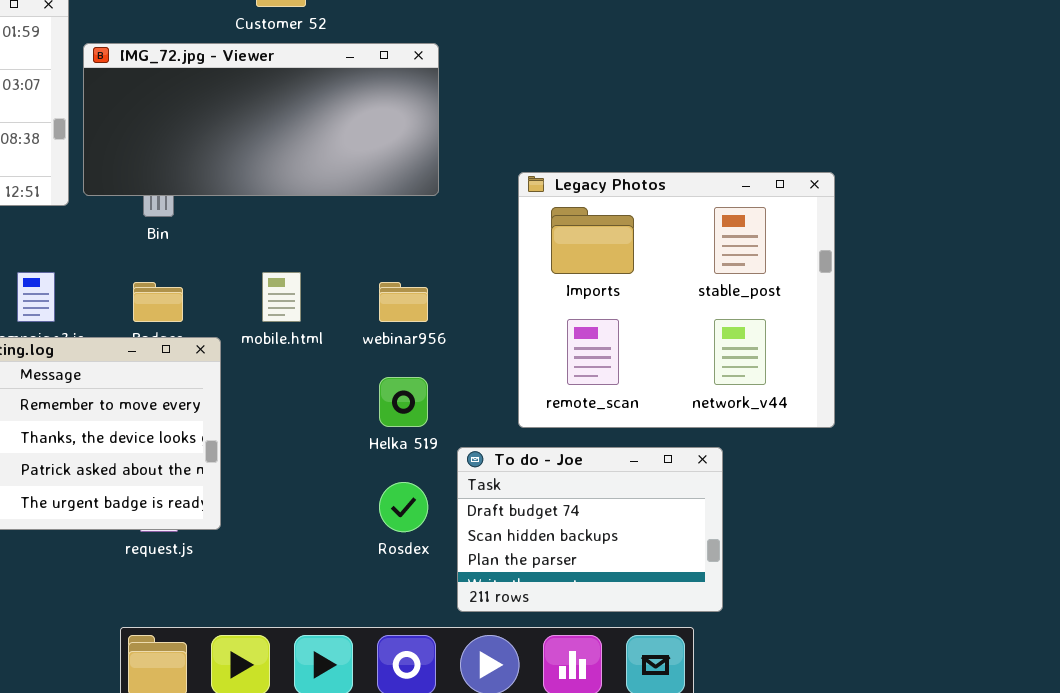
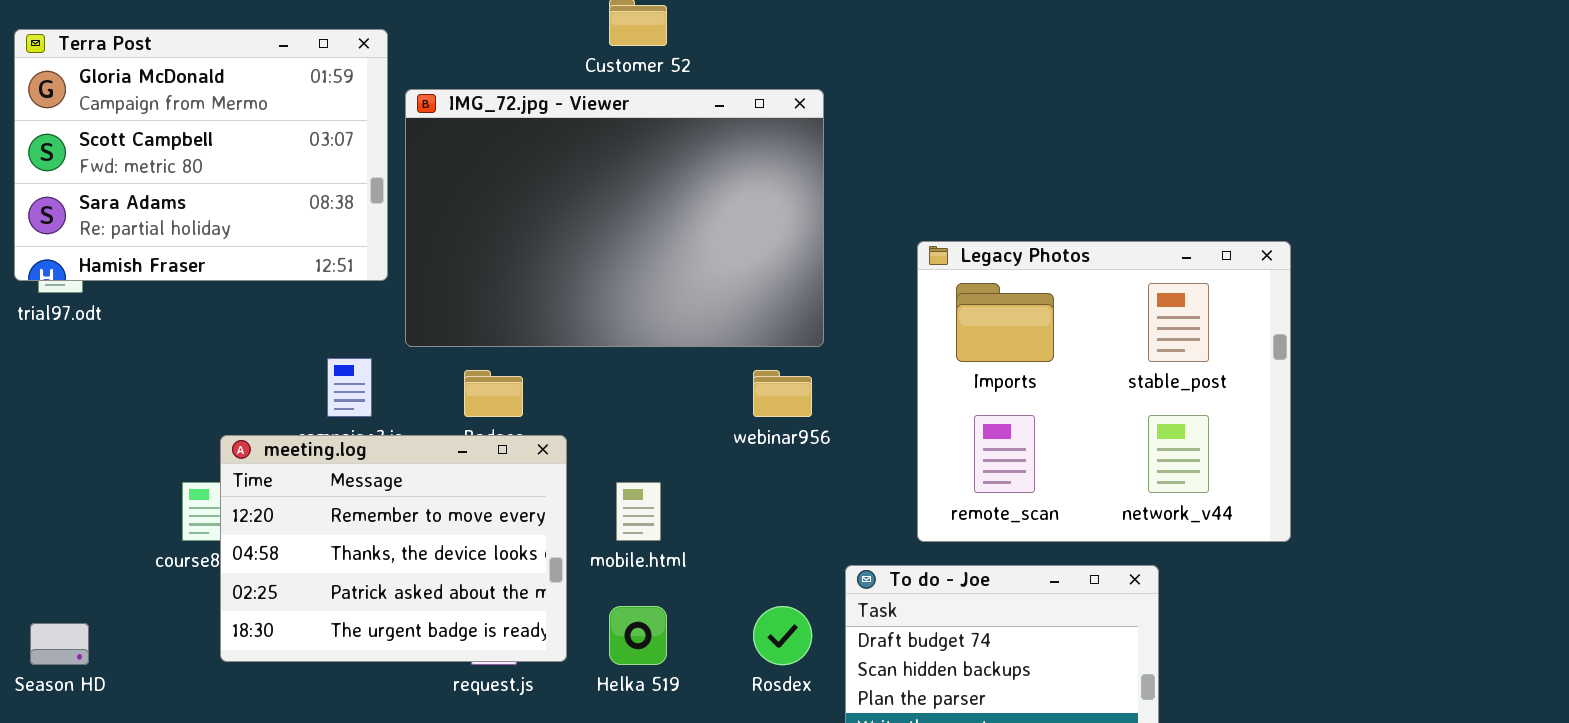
IMG_72.jpg - Viewer: [83,43,439,196] -> [405,89,824,347], resized
mobile.html: [262,272,301,322] -> [616,482,661,541], moved
Helka 519: [379,377,428,427] -> [609,606,667,665], moved

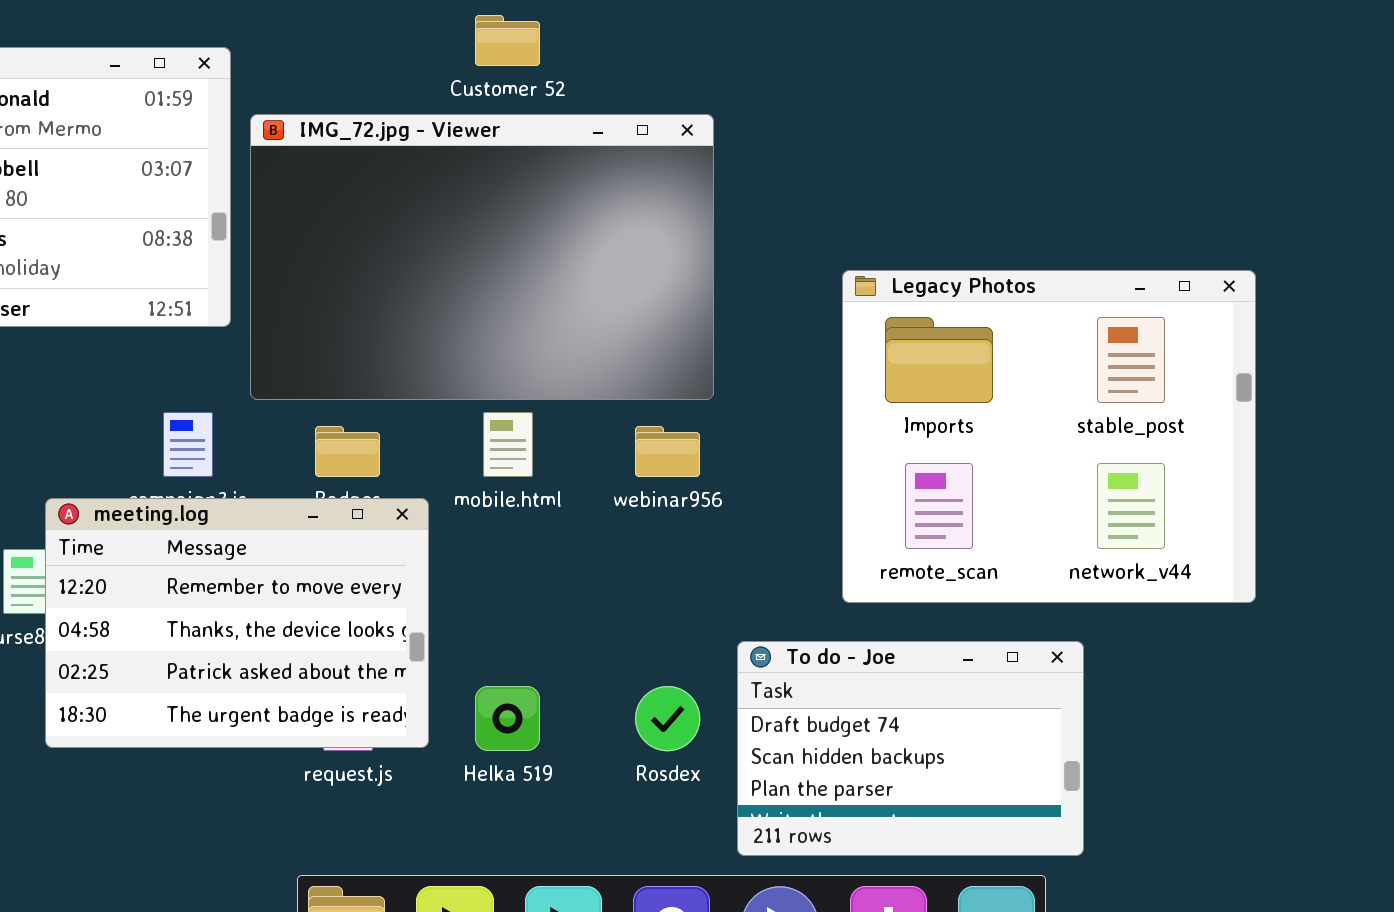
Legacy Photos: [917,241,1291,542] -> [842,270,1256,603], moved
mobile.html: [616,482,661,541] -> [483,412,533,477], moved

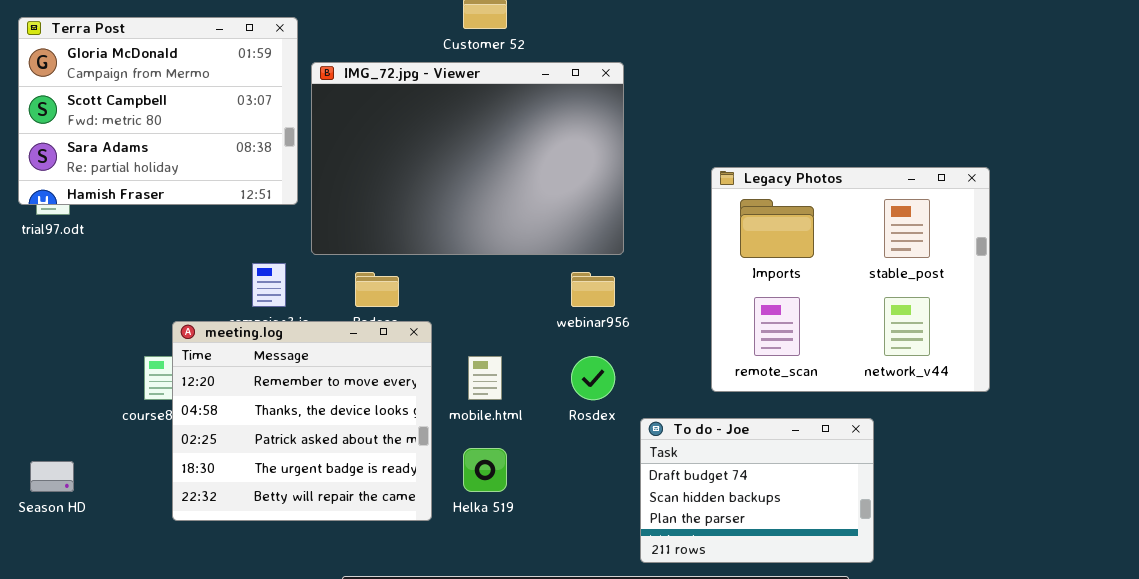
mobile.html: [483,412,533,477] -> [468,356,502,400], moved
meeting.log: [45,498,429,748] -> [172,321,432,521], resized
Rosdex: [635,686,700,751] -> [571,356,615,400], moved

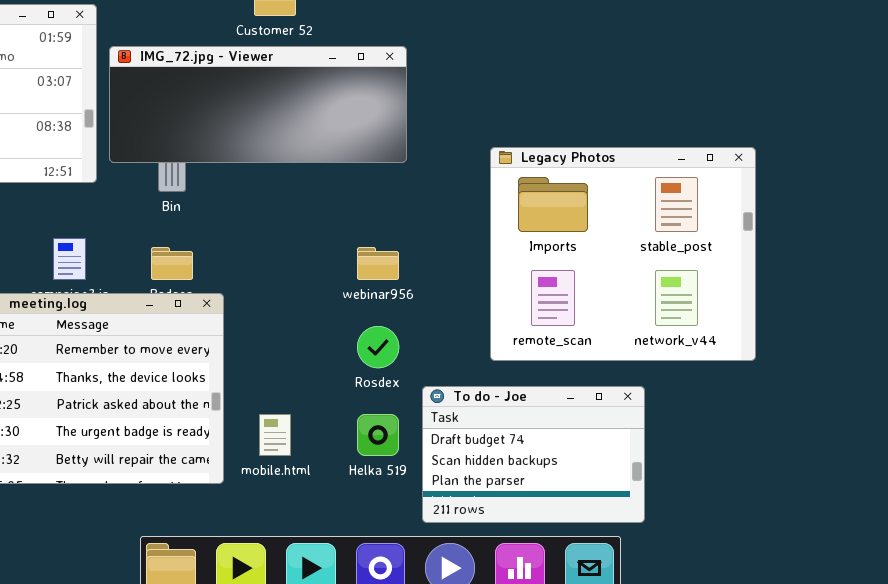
IMG_72.jpg - Viewer: [311,62,624,255] -> [109,46,407,163], resized
mobile.html: [468,356,502,400] -> [259,414,291,456], moved
Helka 519: [463,448,507,492] -> [357,414,399,456], moved

